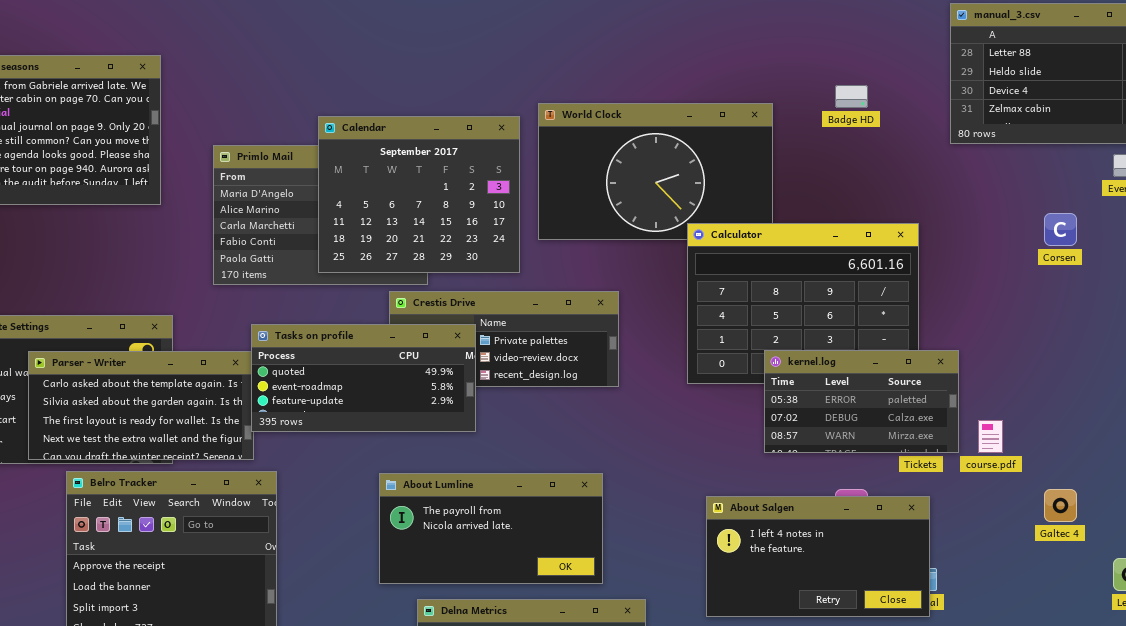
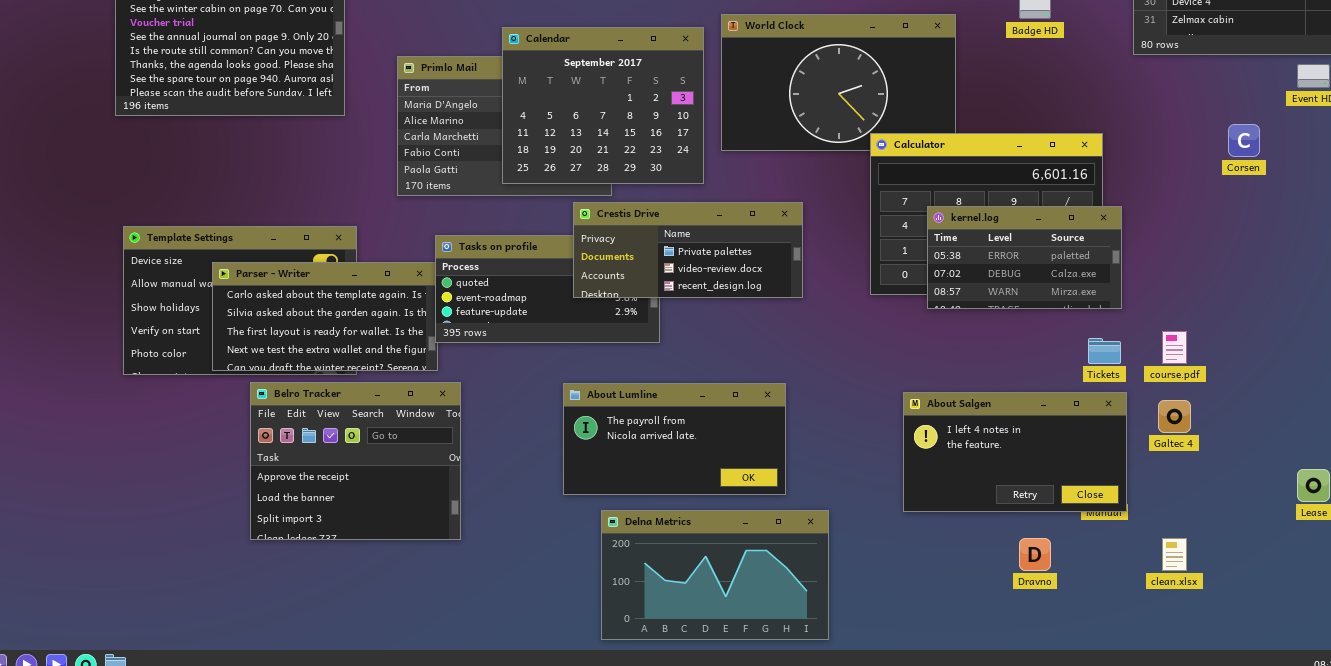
Crestis Drive: [389,291,619,387] -> [573,202,803,298], raised
kernel.log: [764,350,959,453] -> [927,206,1122,309], moved
Galtec 4: [1044,489,1077,522] -> [1158,400,1191,433], moved
About Salgen: [706,496,930,617] -> [903,392,1127,512], moved

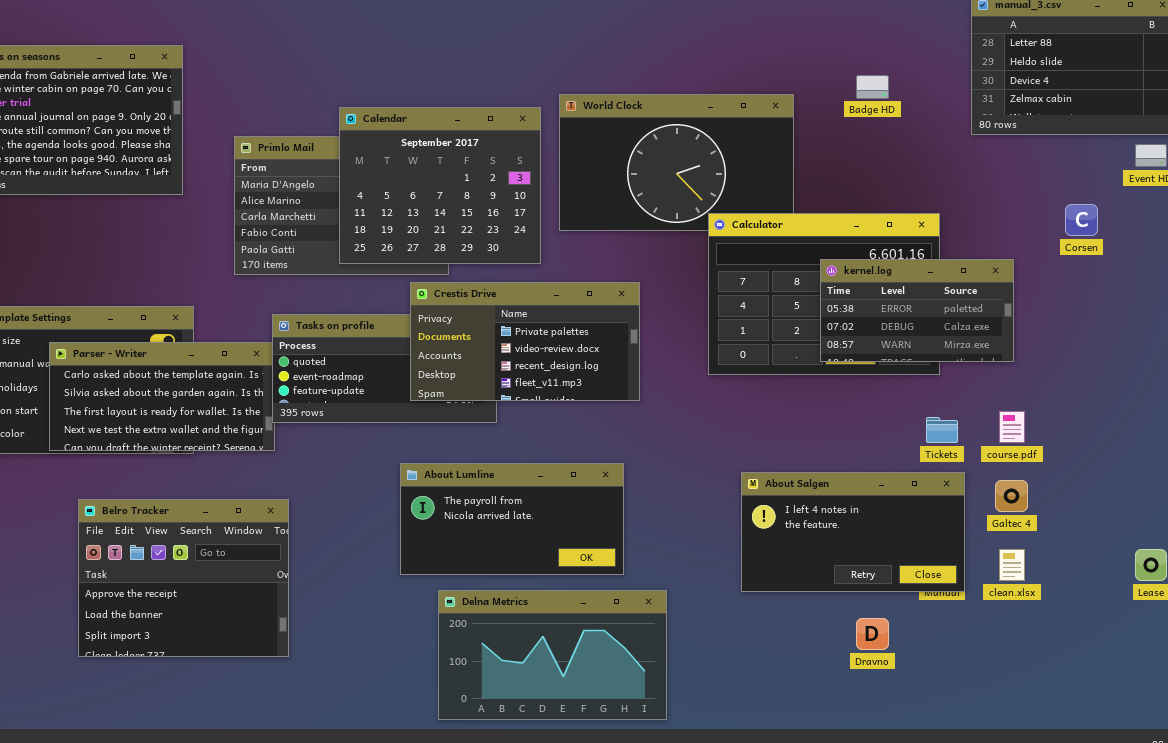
Crestis Drive: [573,202,803,298] -> [410,282,640,401], resized
kernel.log: [927,206,1122,309] -> [820,259,1014,362], moved
Belro Tracker: [250,382,461,540] -> [78,499,289,657], moved
clean.xlsx: [1162,538,1187,571] -> [999,549,1025,581], moved

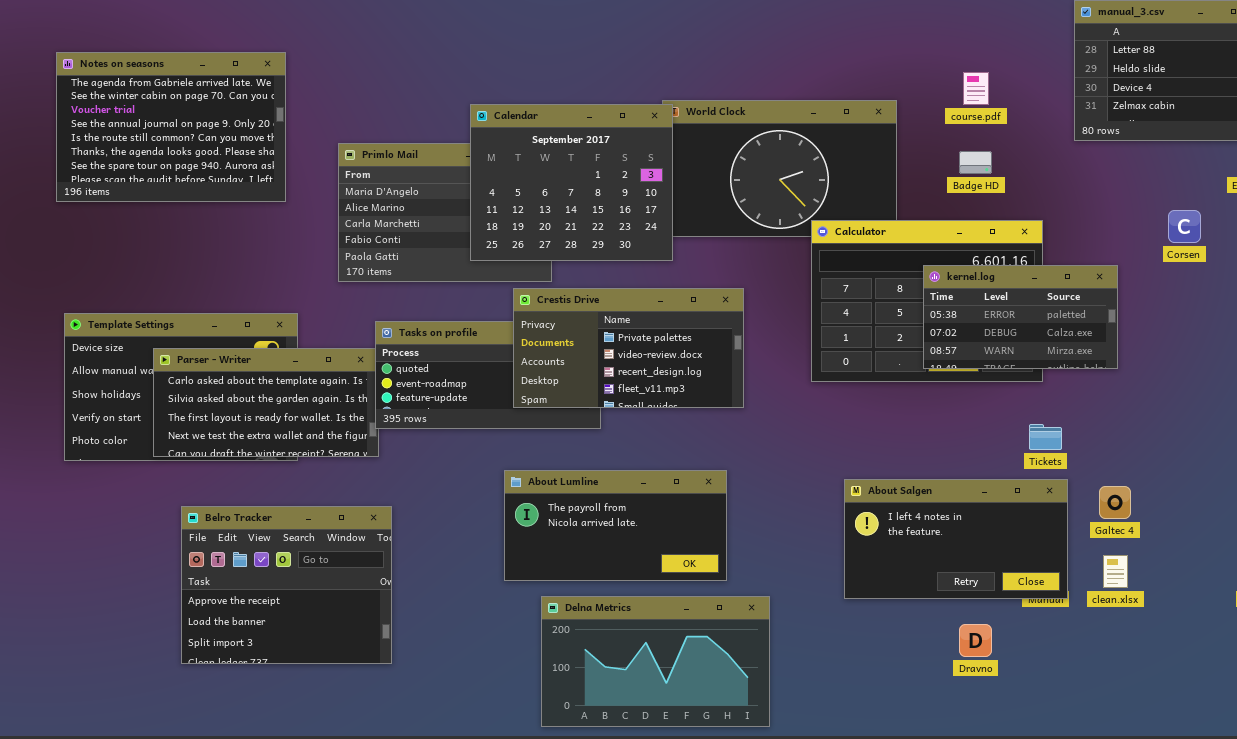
Badge HD: [856,75,889,99] -> [959,151,992,174], moved
Calendar: [339,107,541,264] -> [470,104,673,261], moved
course.pdf: [999,411,1025,443] -> [963,72,989,105], moved

